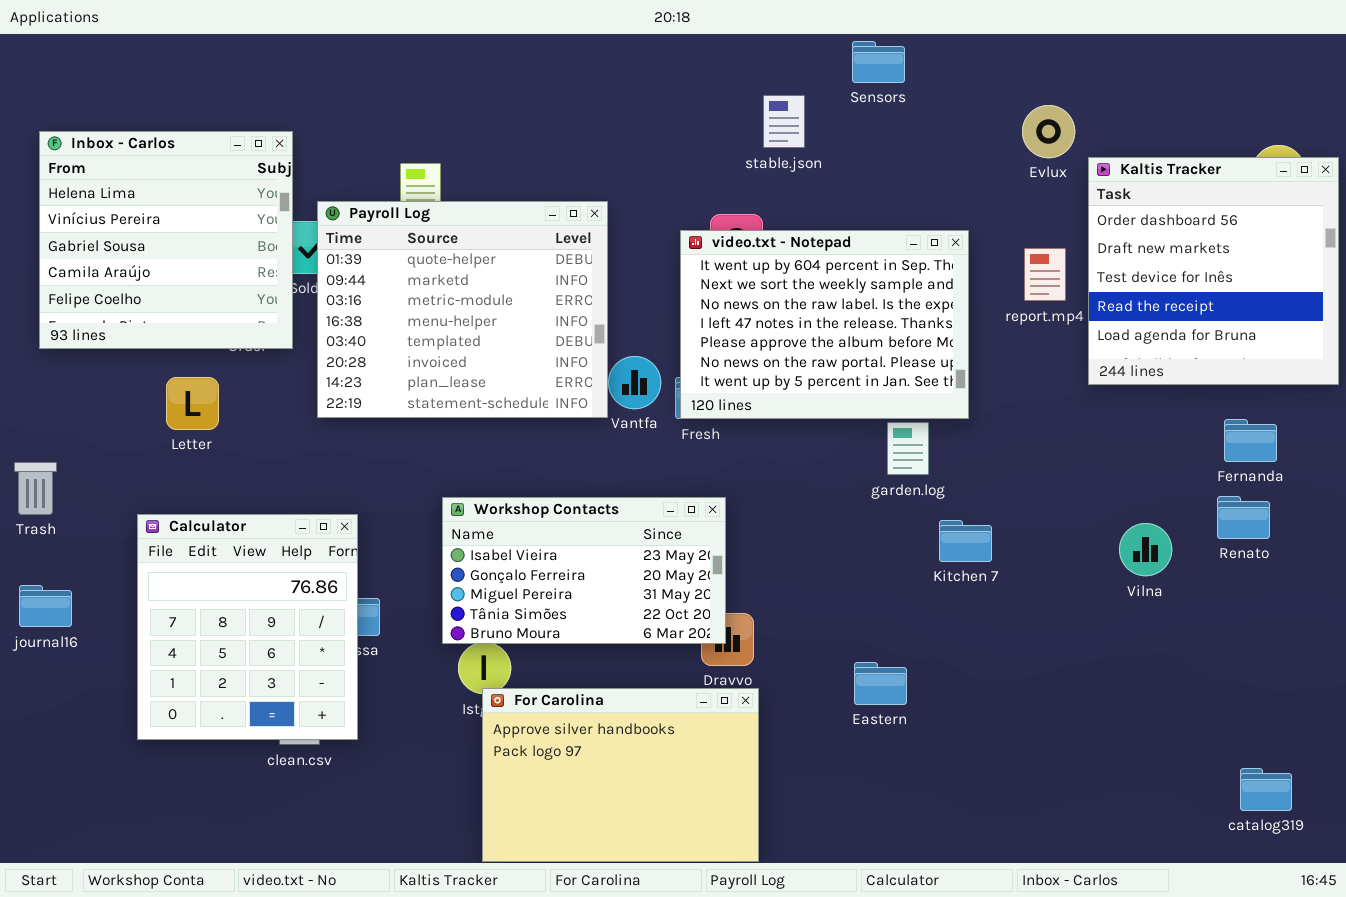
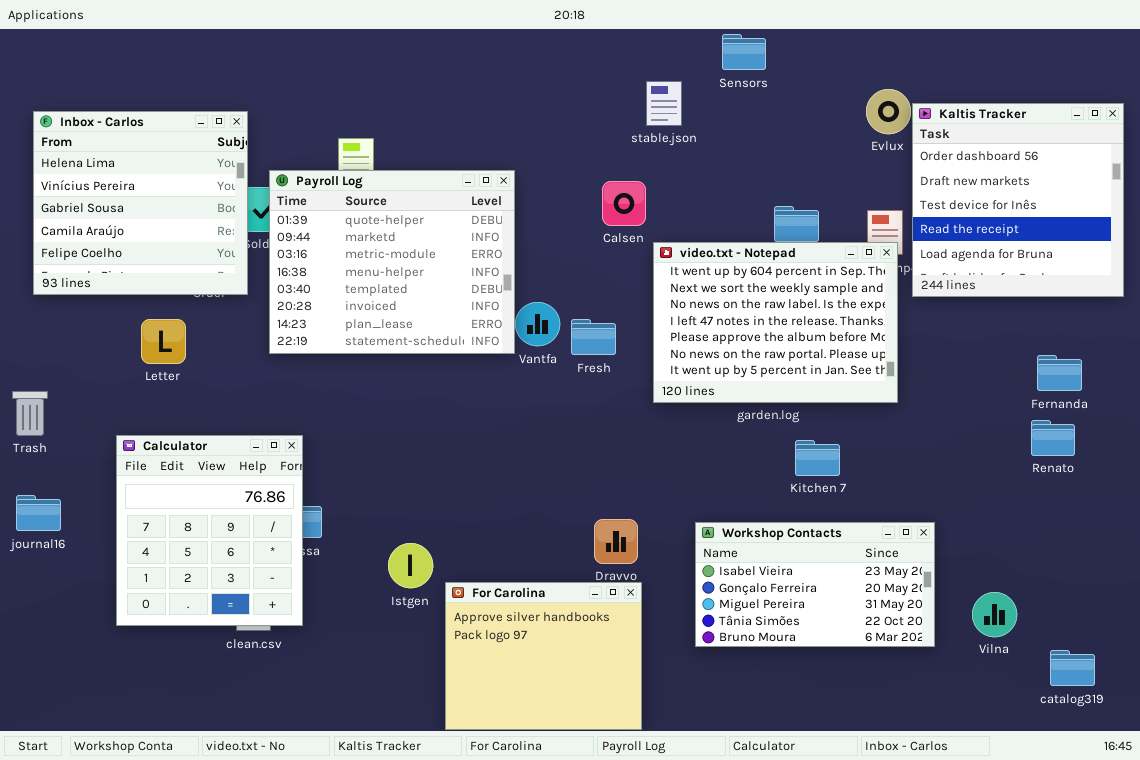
Kaltis Tracker: [1088,157,1339,385] -> [912,103,1124,297], moved
video.txt - Notepad: [680,230,969,419] -> [653,242,898,403], moved
Workshop Contacts: [442,497,726,644] -> [695,522,935,647], moved
Vilna: [1119,523,1172,576] -> [972,592,1017,637], moved
For Carolina: [482,688,759,862] -> [445,582,642,730], resized

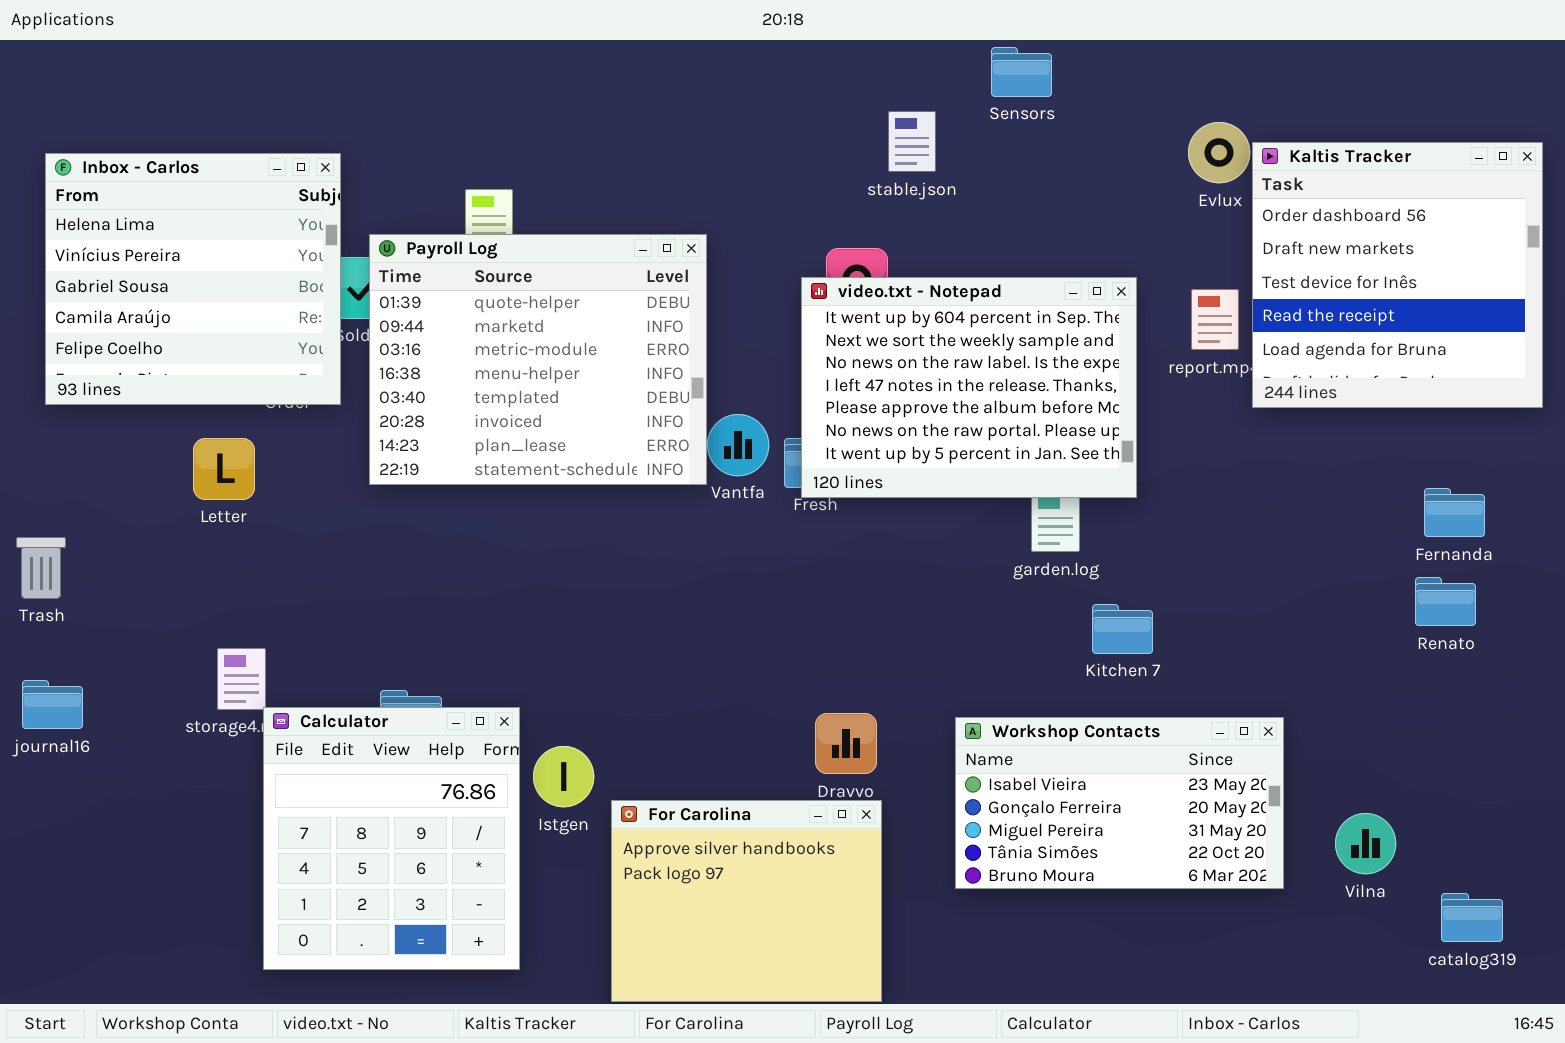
video.txt - Notepad: [653,242,898,403] -> [801,277,1137,498], moved
Calculator: [116,435,303,626] -> [263,707,520,970], moved

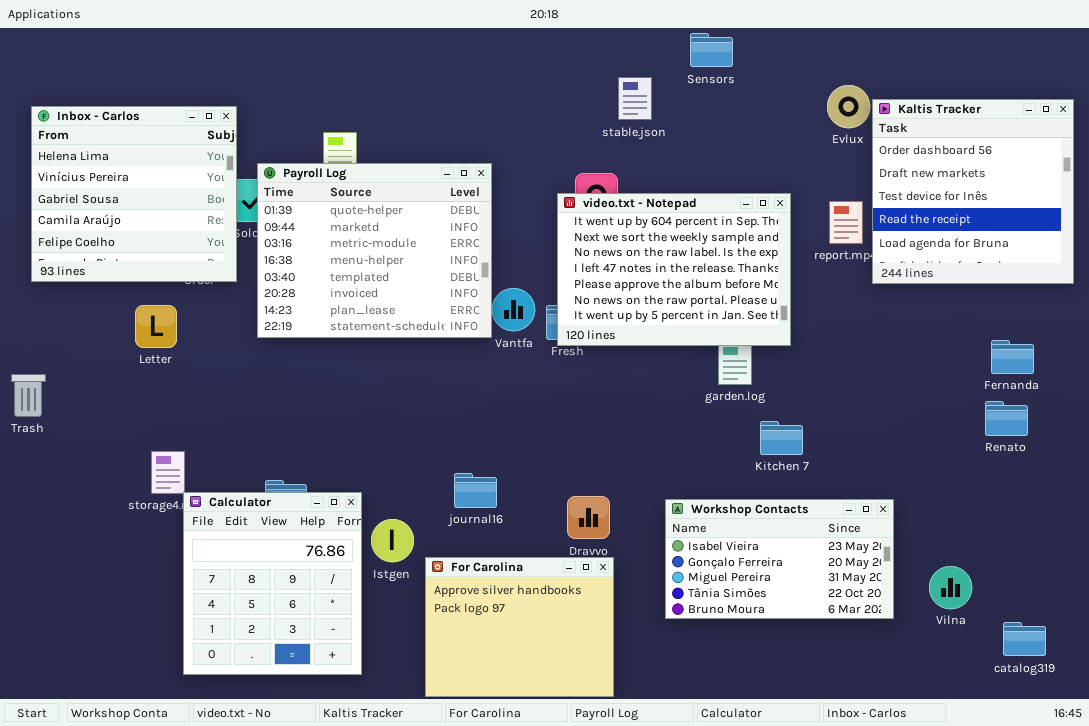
journal16: [22,680,83,729] -> [454,473,497,508], moved

